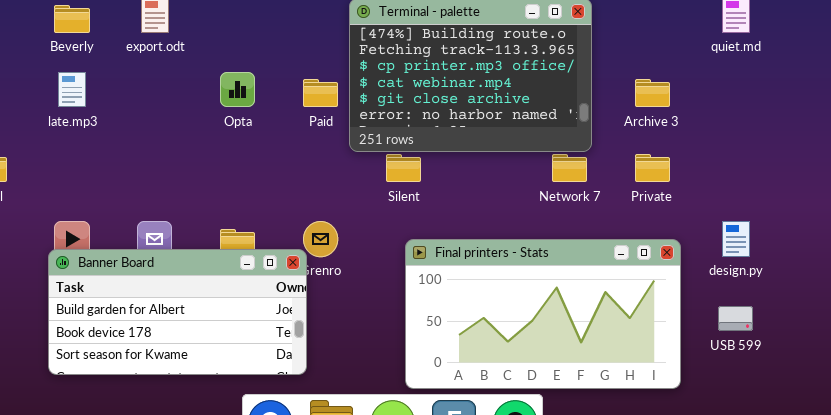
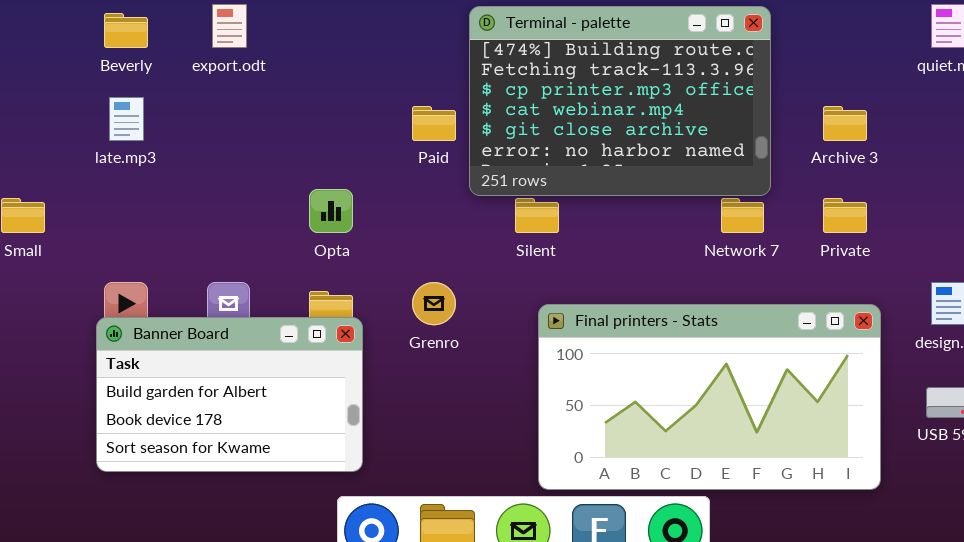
Opta: [220,72,255,107] -> [309,189,353,233], moved
Banner Board: [48,249,307,375] -> [96,317,363,472], resized

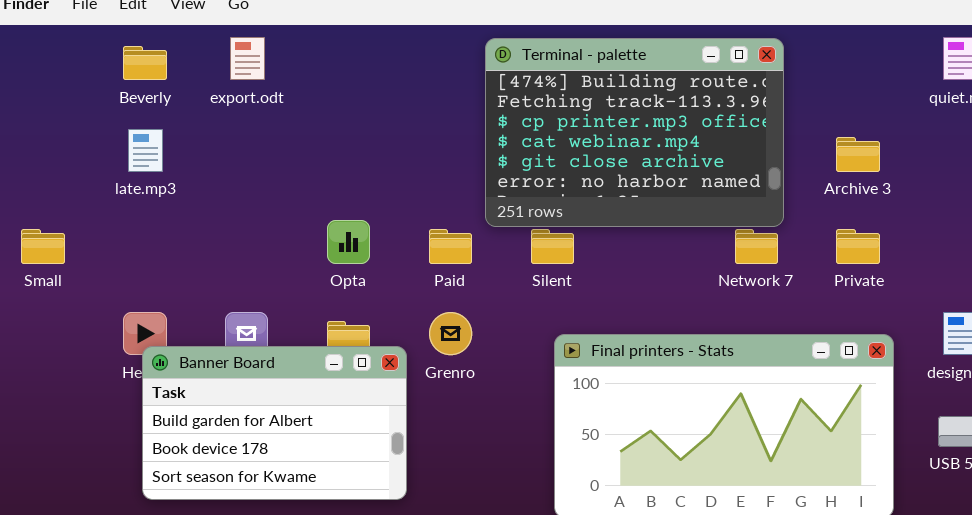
Paid: [412,106,456,141] -> [429,229,472,264], moved
Banner Board: [96,317,363,472] -> [142,346,407,500], moved

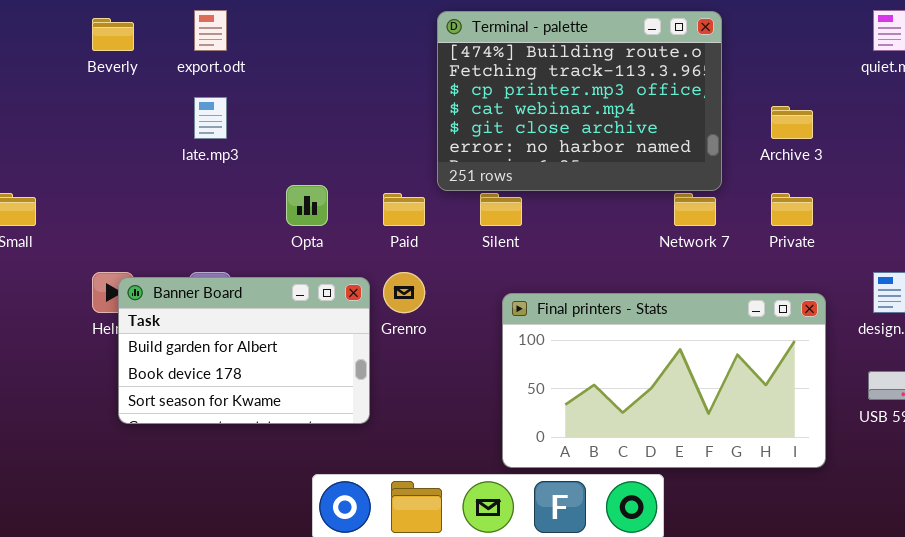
late.mp3: [128,129,163,172] -> [194,97,227,139], moved
Banner Board: [142,346,407,500] -> [118,277,370,424], moved

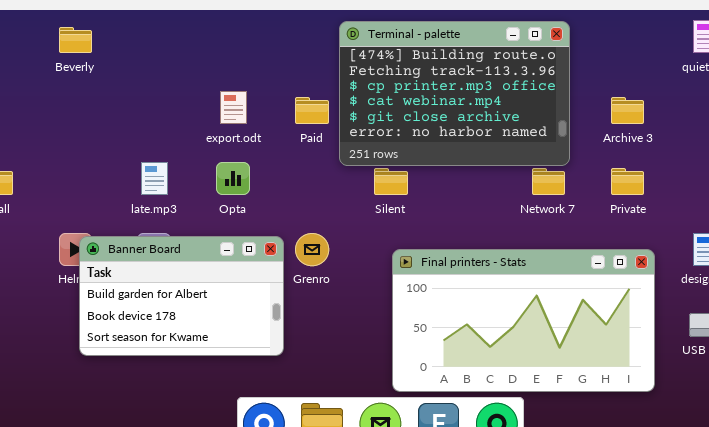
export.odt: [194,10,227,51] -> [220,91,247,124], moved
late.mp3: [194,97,227,139] -> [141,162,168,195], moved
Paid: [383,193,425,226] -> [295,97,329,124], moved

